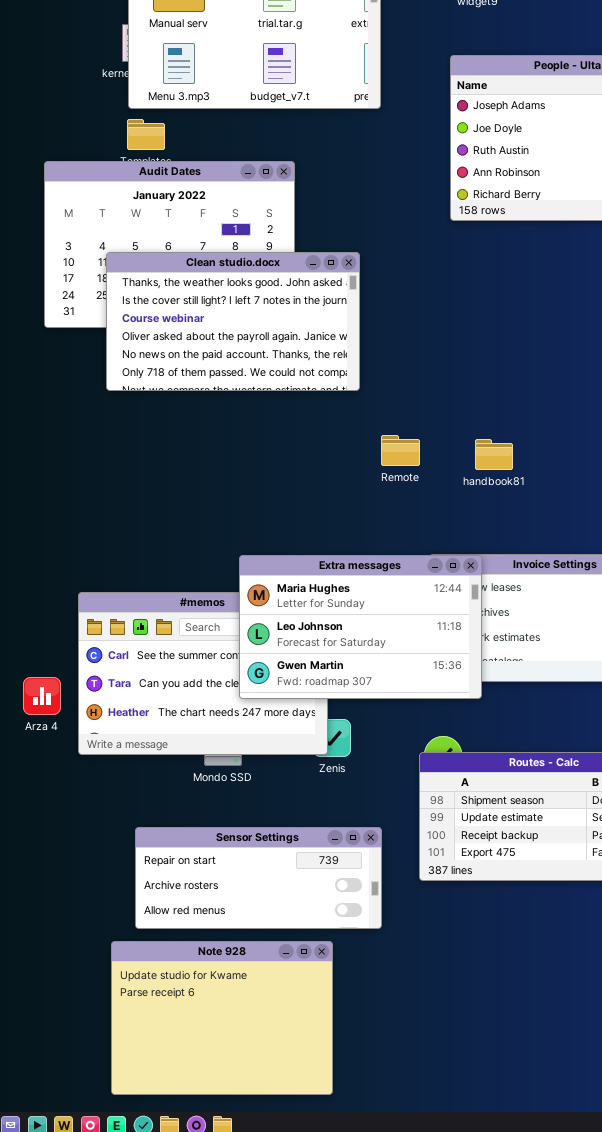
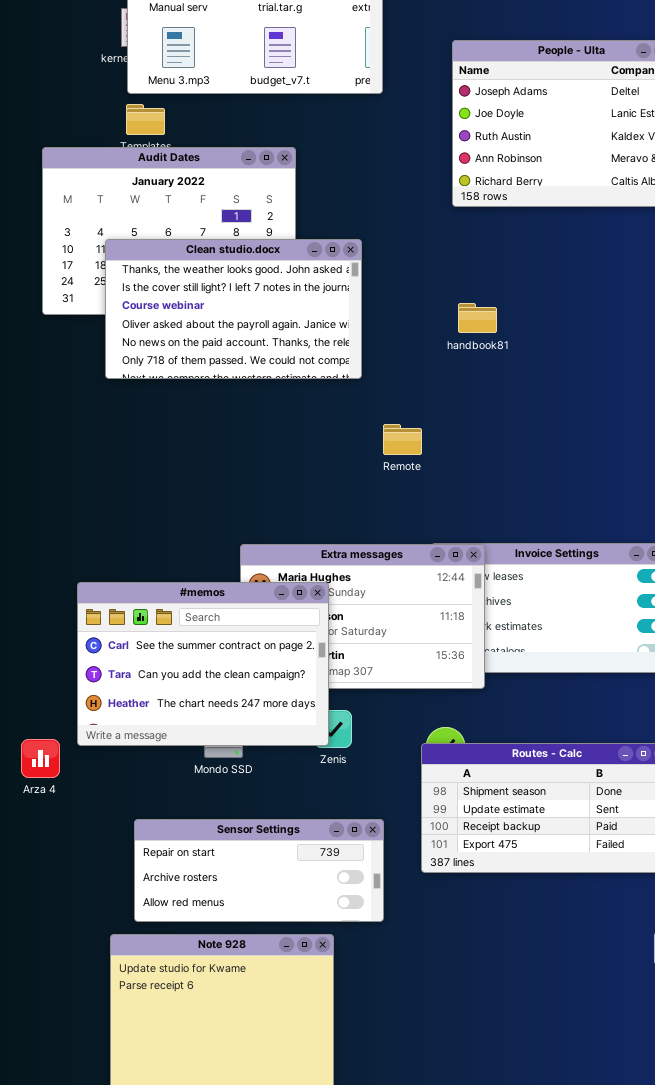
handbook81: [475,439,513,470] -> [458,303,497,333], moved
#memos: [78,592,328,755] -> [77,582,329,746], raised
Arza 4: [23,677,61,715] -> [21,739,60,778], moved

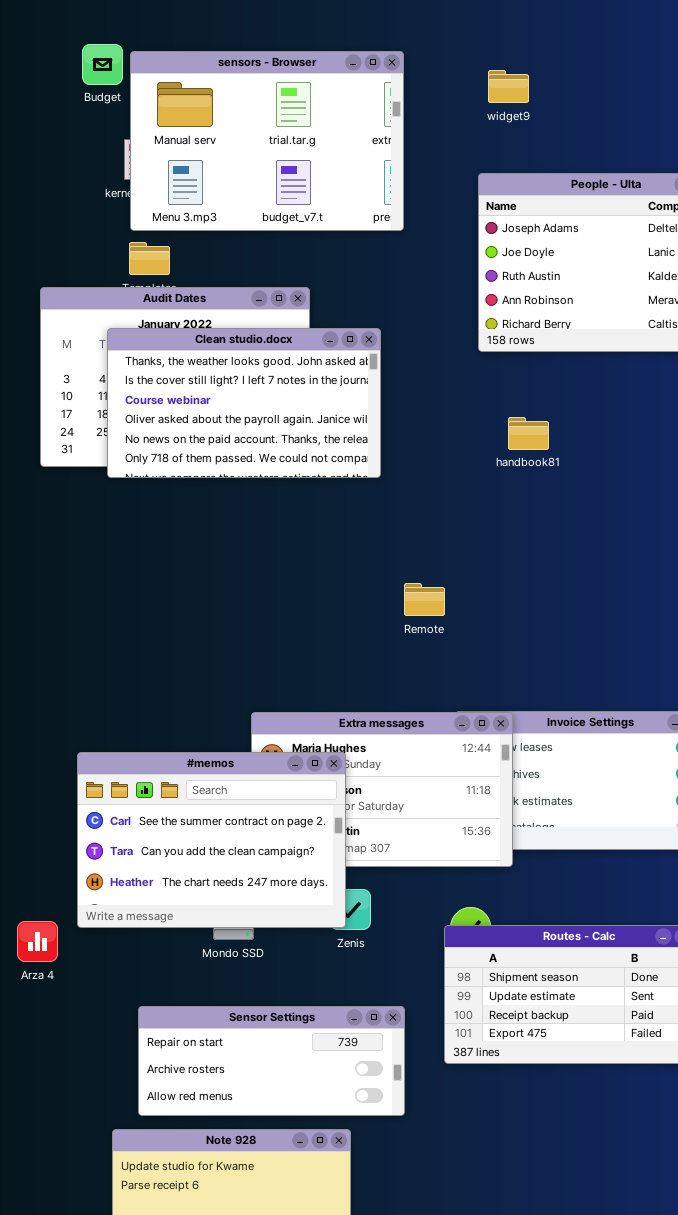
Clean studio.docx: [105,239,362,379] -> [107,328,381,478], moved
handbook81: [458,303,497,333] -> [508,417,549,450], moved

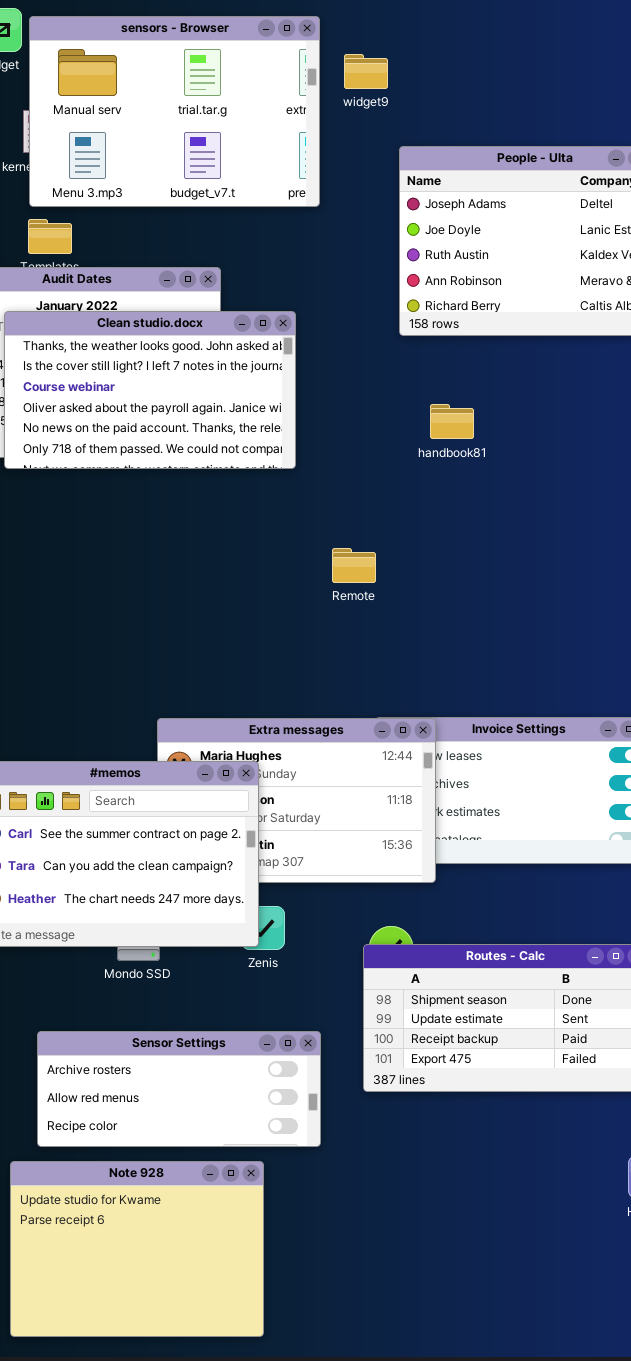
widget9: [488,70,529,103] -> [344,54,388,89], moved
Remote: [404,583,445,616] -> [332,548,376,583], moved
Sensor Settings: [138,1006,405,1116] -> [37,1031,321,1147], scrolled down 1 row

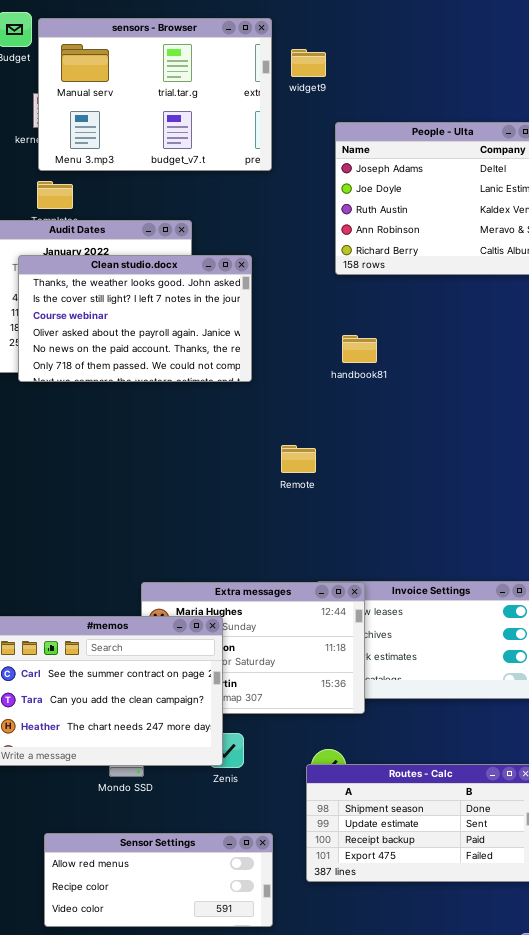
handbook81: [430,404,474,439] -> [342,335,377,363], moved
Sensor Settings: [37,1031,321,1147] -> [44,833,273,927], scrolled down 1 row

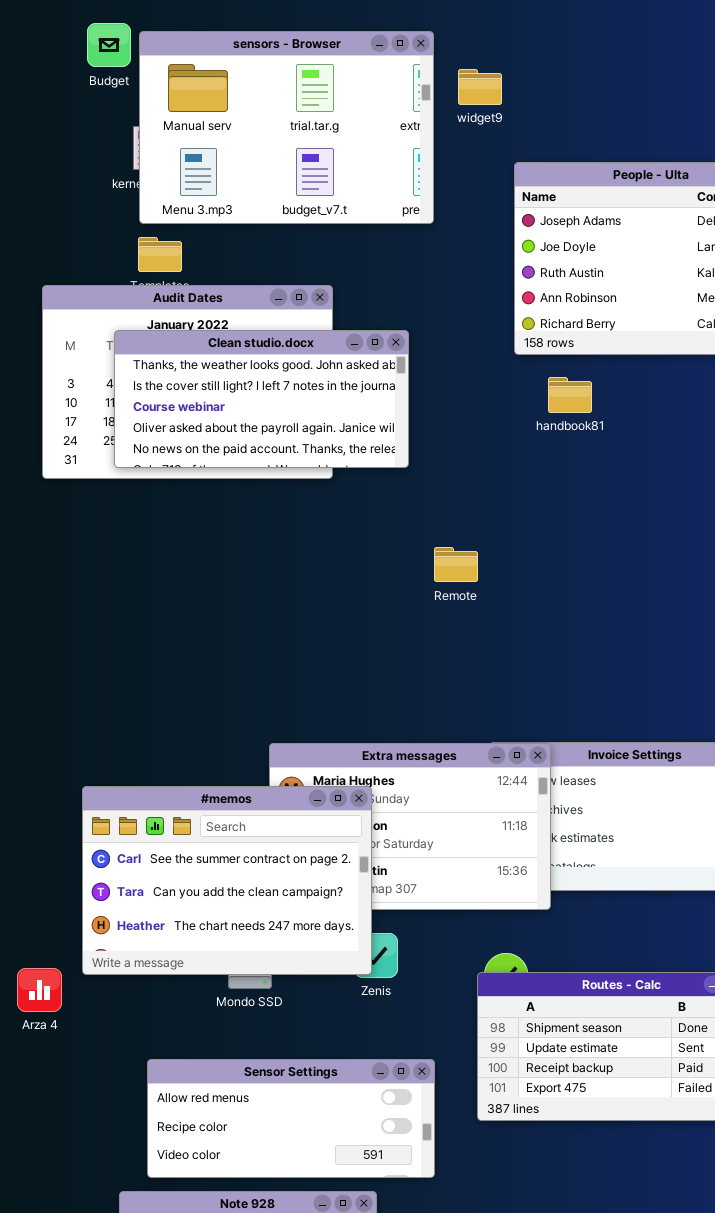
Clean studio.docx: [18,255,252,382] -> [114,330,409,468], resized
handbook81: [342,335,377,363] -> [548,377,592,413], moved
Remote: [281,445,316,473] -> [434,547,478,582], moved

